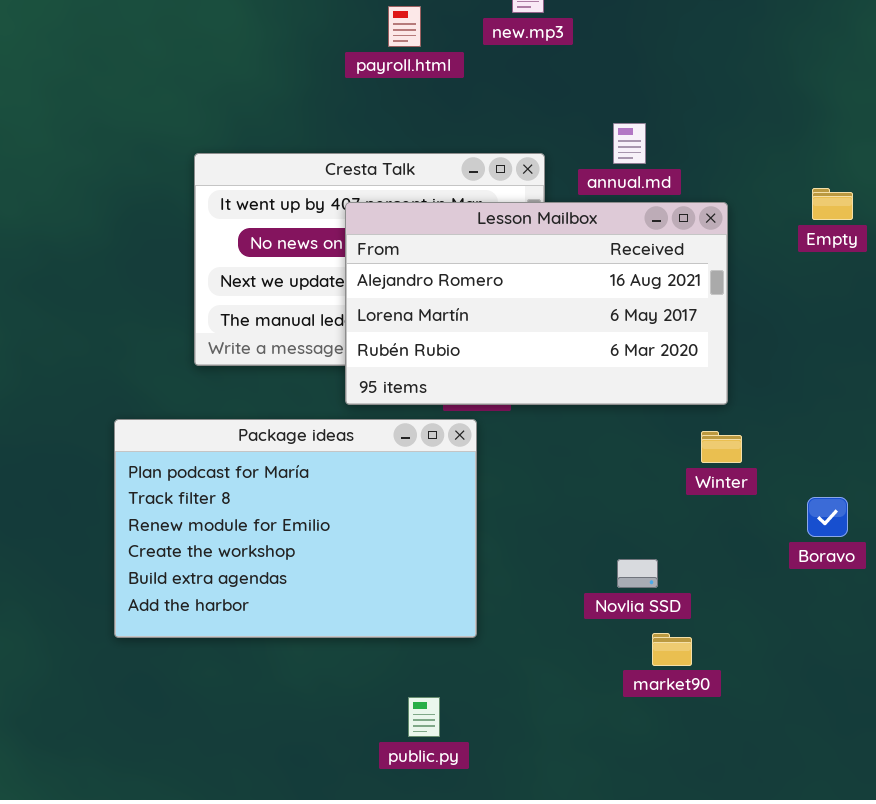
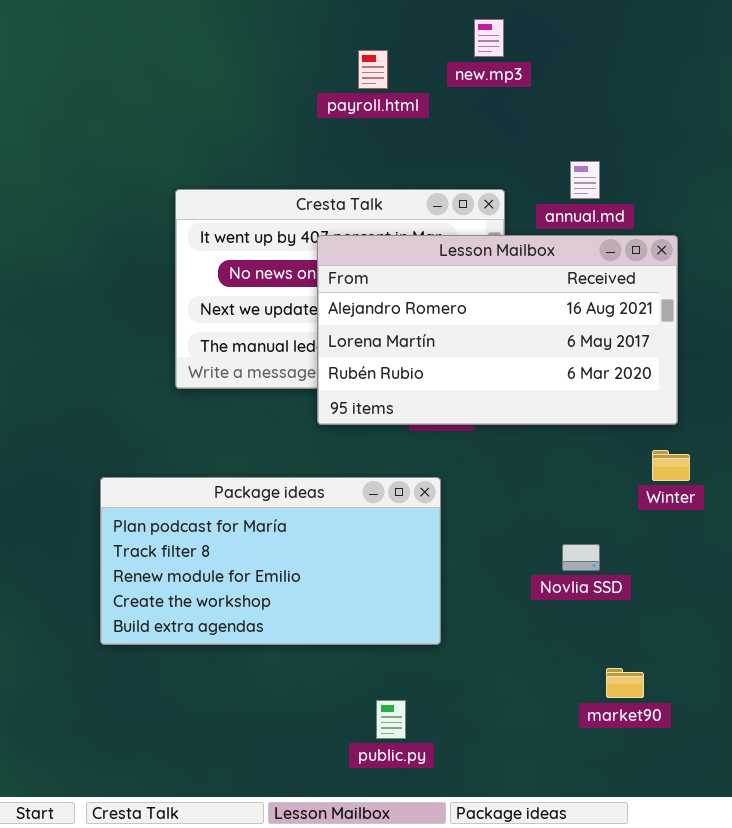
Package ideas: [114,419,477,638] -> [100,477,441,645], resized
Novlia SSD: [617,559,658,588] -> [562,544,600,571], moved
market90: [652,633,692,666] -> [606,668,644,698], moved

